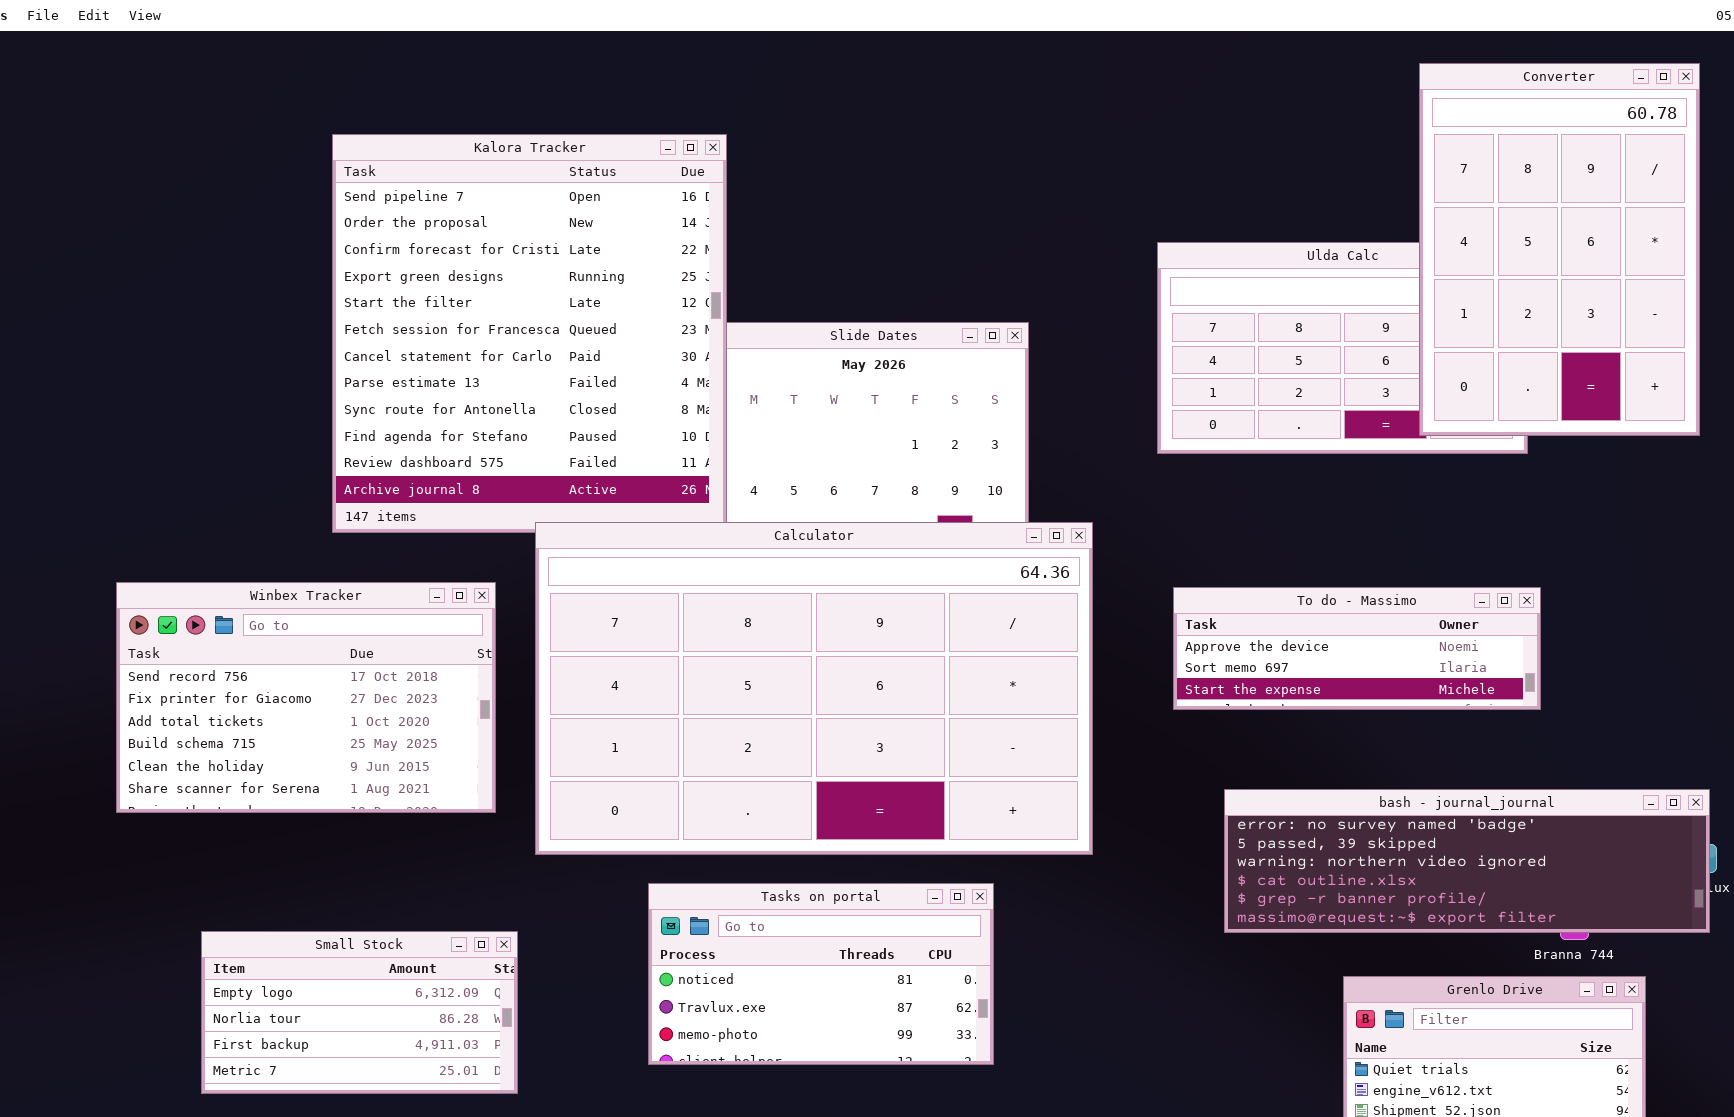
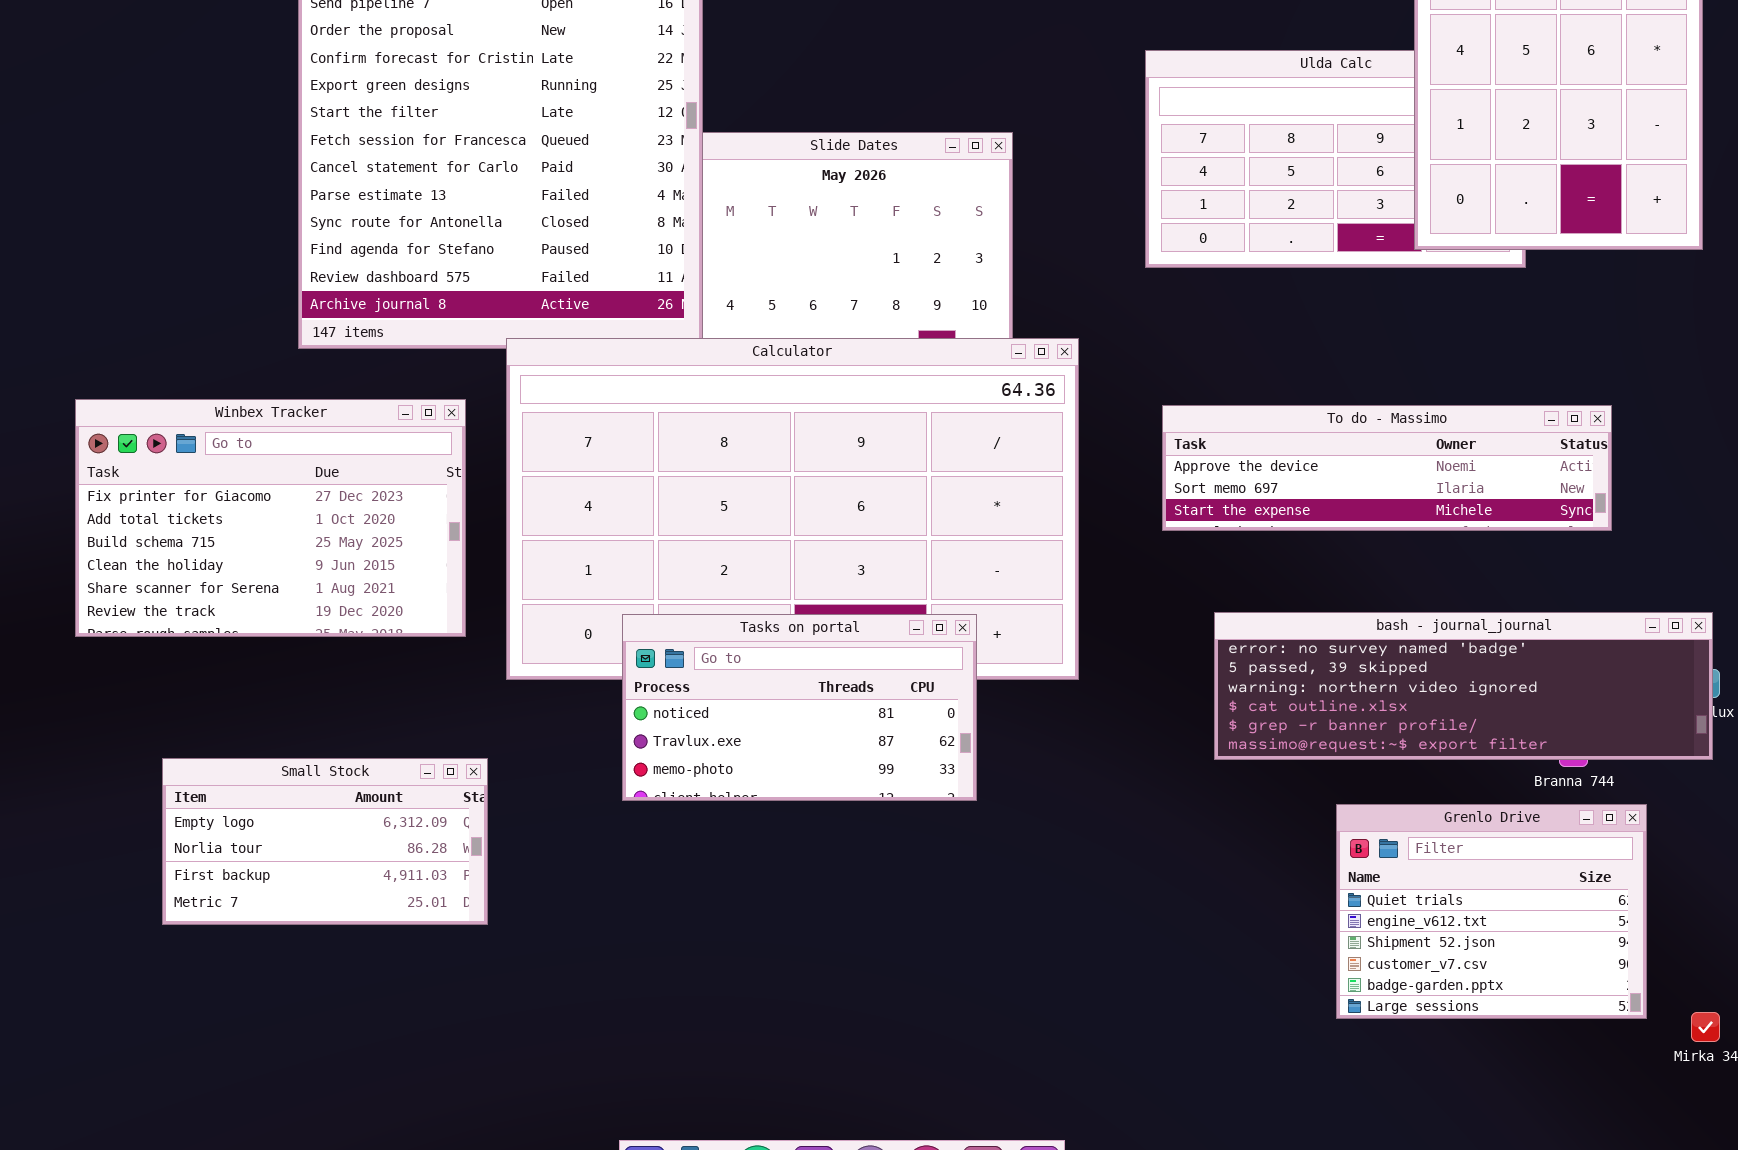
Winbex Tracker: [116,582,496,813] -> [75,399,466,637], scrolled down 1 row
To do - Massimo: [1173,587,1541,710] -> [1162,405,1612,531], resized
Tasks on portal: [648,883,994,1065] -> [622,614,977,801], moved

